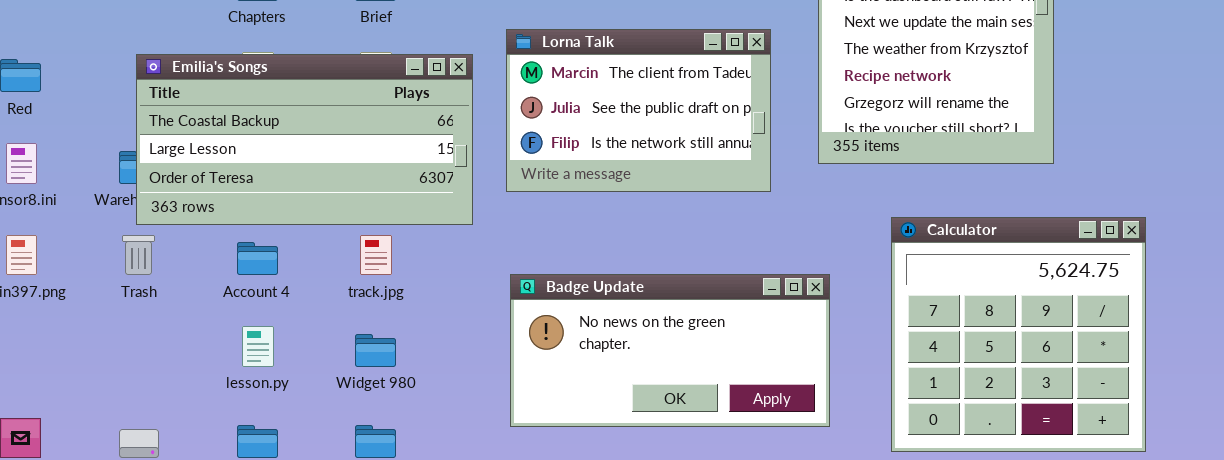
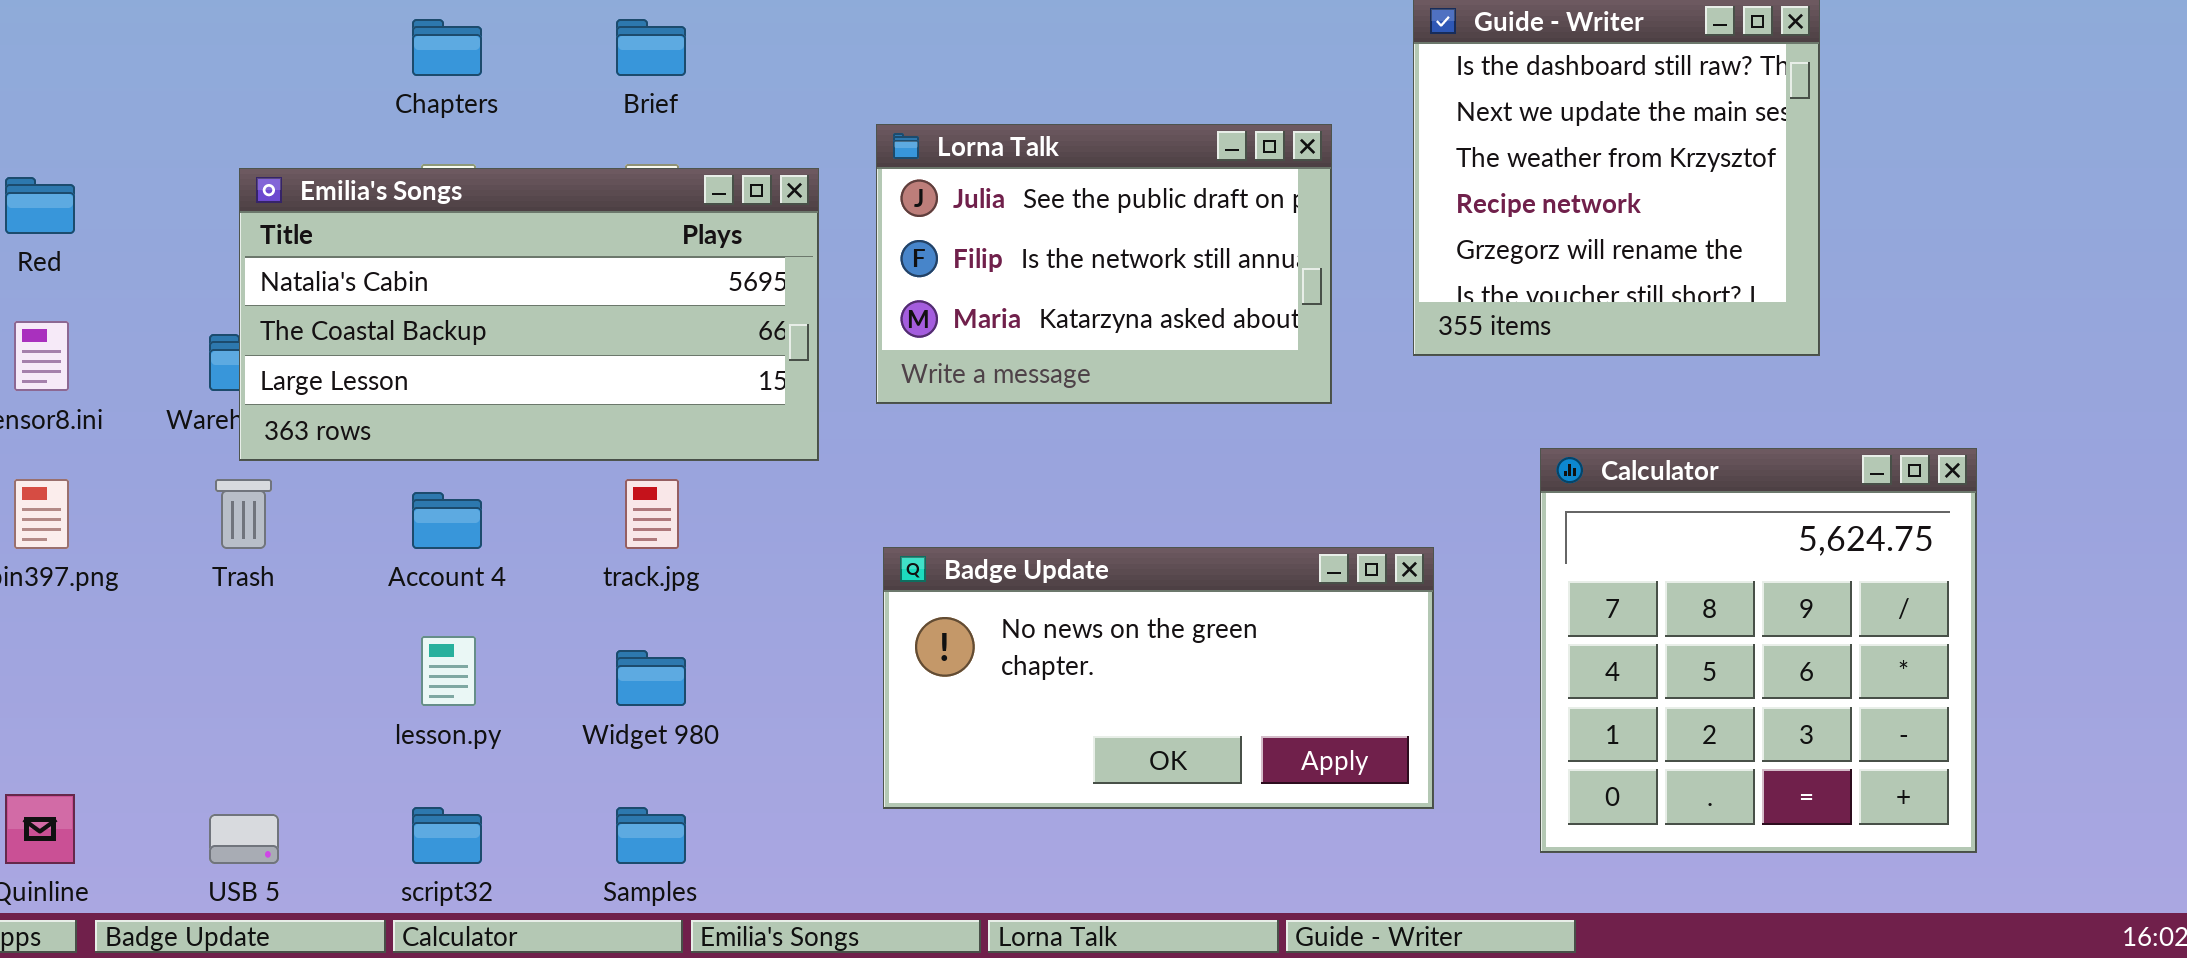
Lorna Talk: [506,29,771,192] -> [876,124,1332,404], scrolled down 1 row
Emilia's Songs: [136,54,473,225] -> [239,168,819,461], scrolled up 1 row

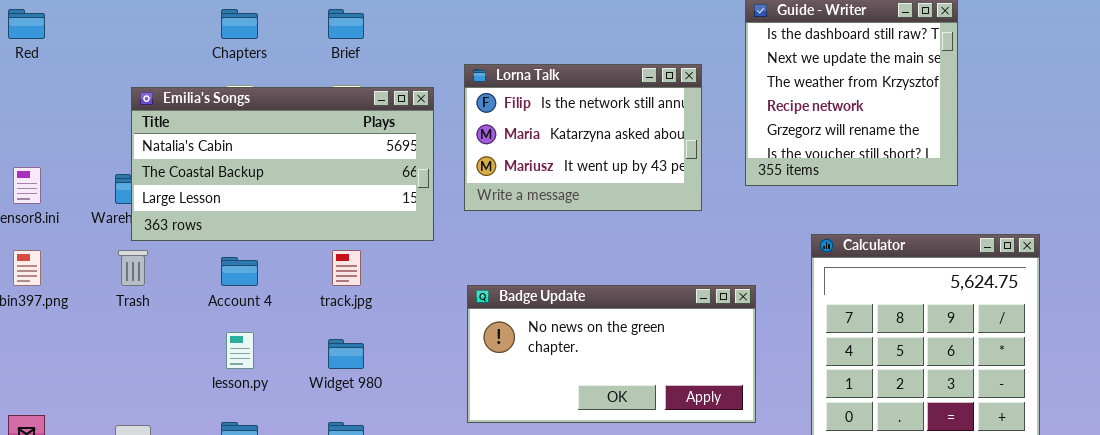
Lorna Talk: [876,124,1332,404] -> [464,64,702,211], scrolled down 1 row
Red: [5,177,75,234] -> [8,9,45,39], moved

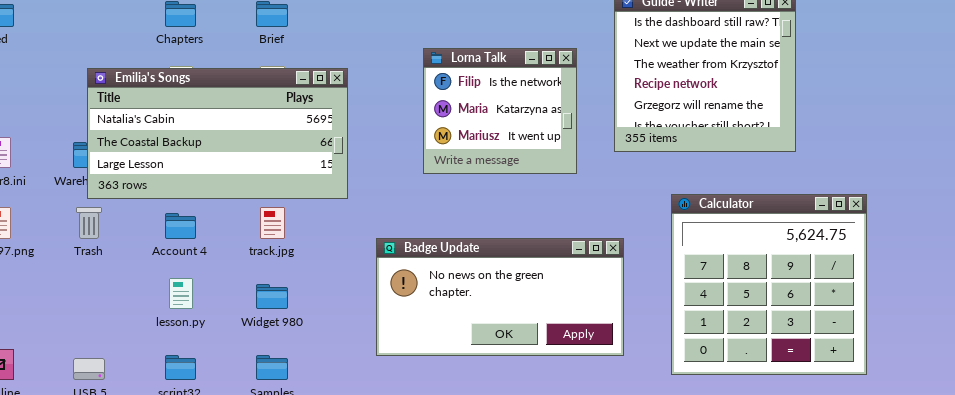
Lorna Talk: [464,64,702,211] -> [423,48,577,174], resized

